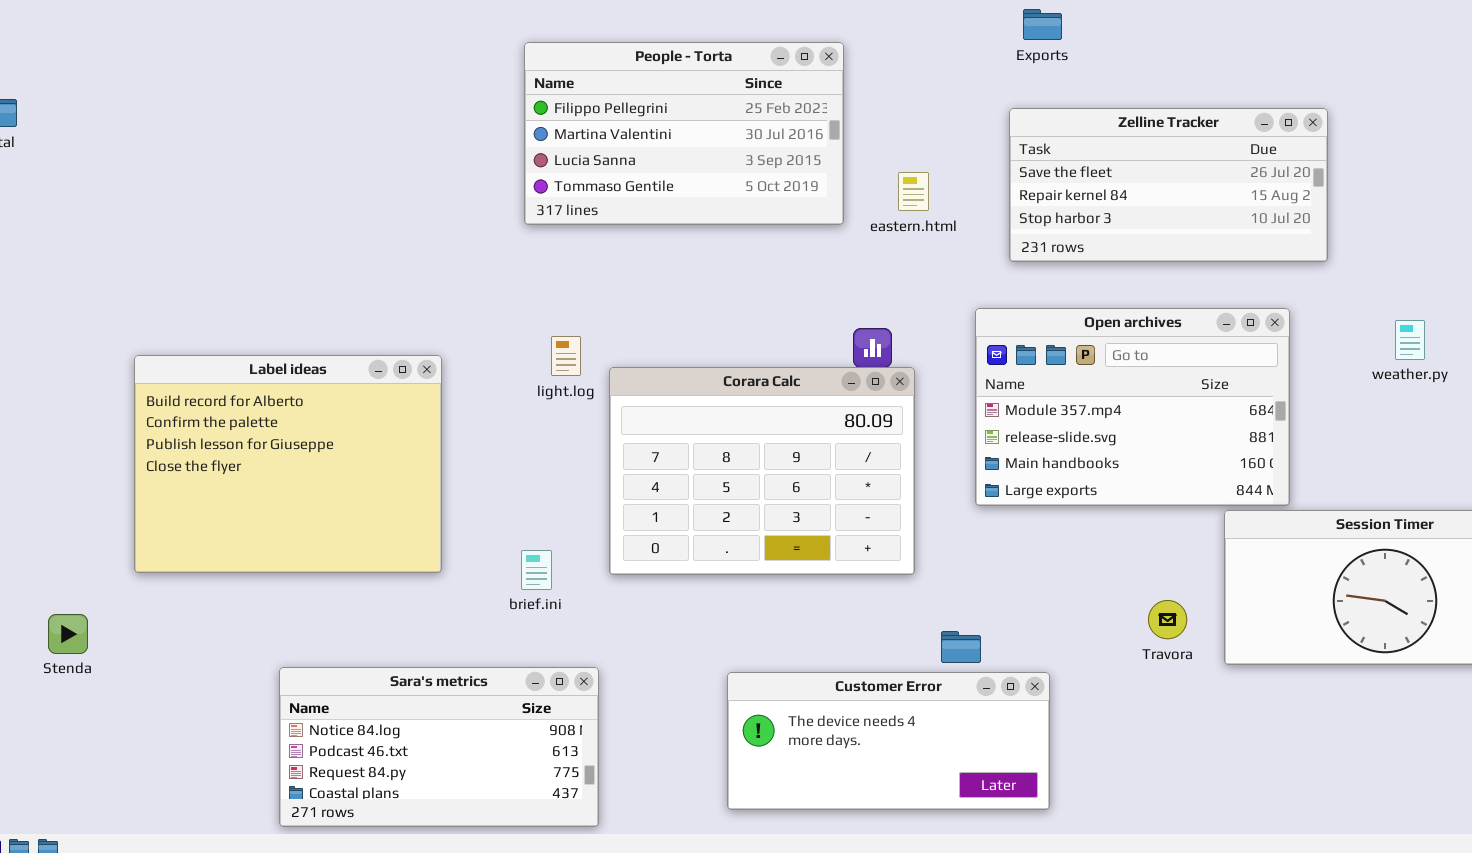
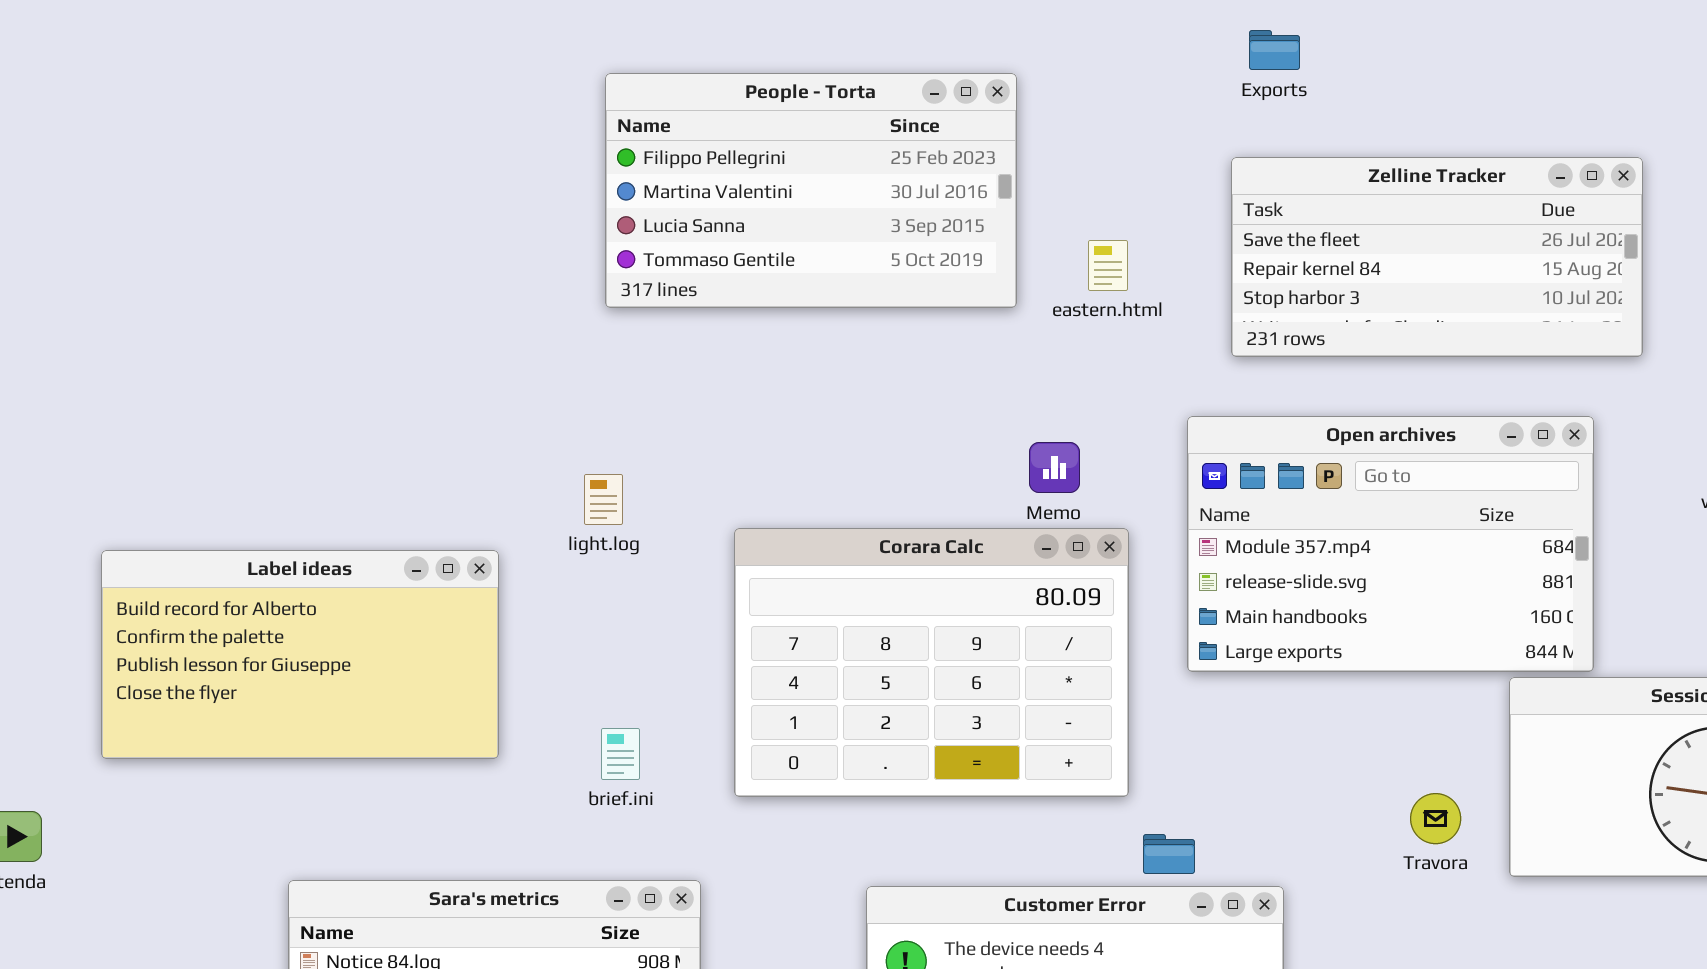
light.log: [551,336,581,376] -> [584,474,623,525], moved
Label ideas: [134,355,442,573] -> [101,550,499,759], resized
Corara Calc: [609,367,915,575] -> [734,528,1129,797], moved

